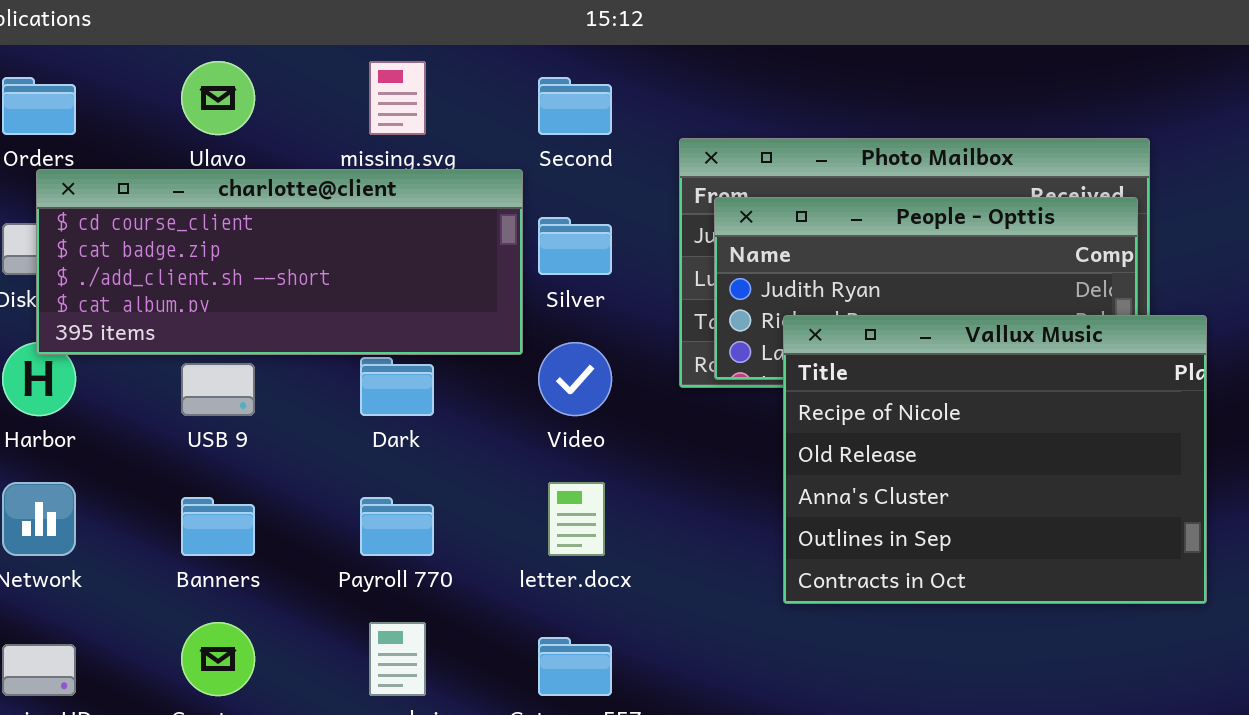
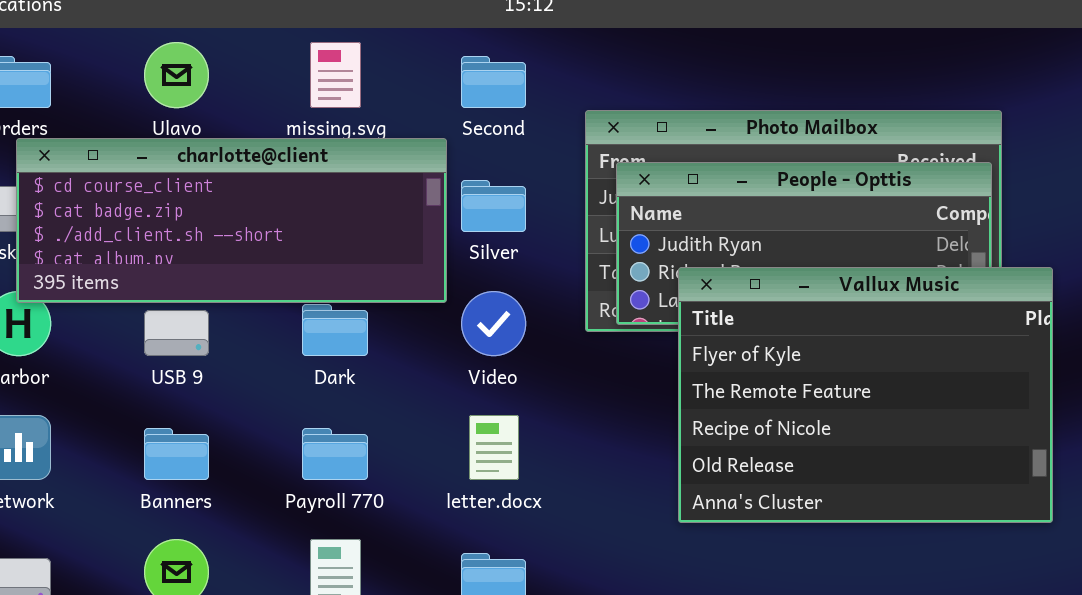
Vallux Music: [783,315,1207,604] -> [678,267,1053,523], scrolled up 2 rows

